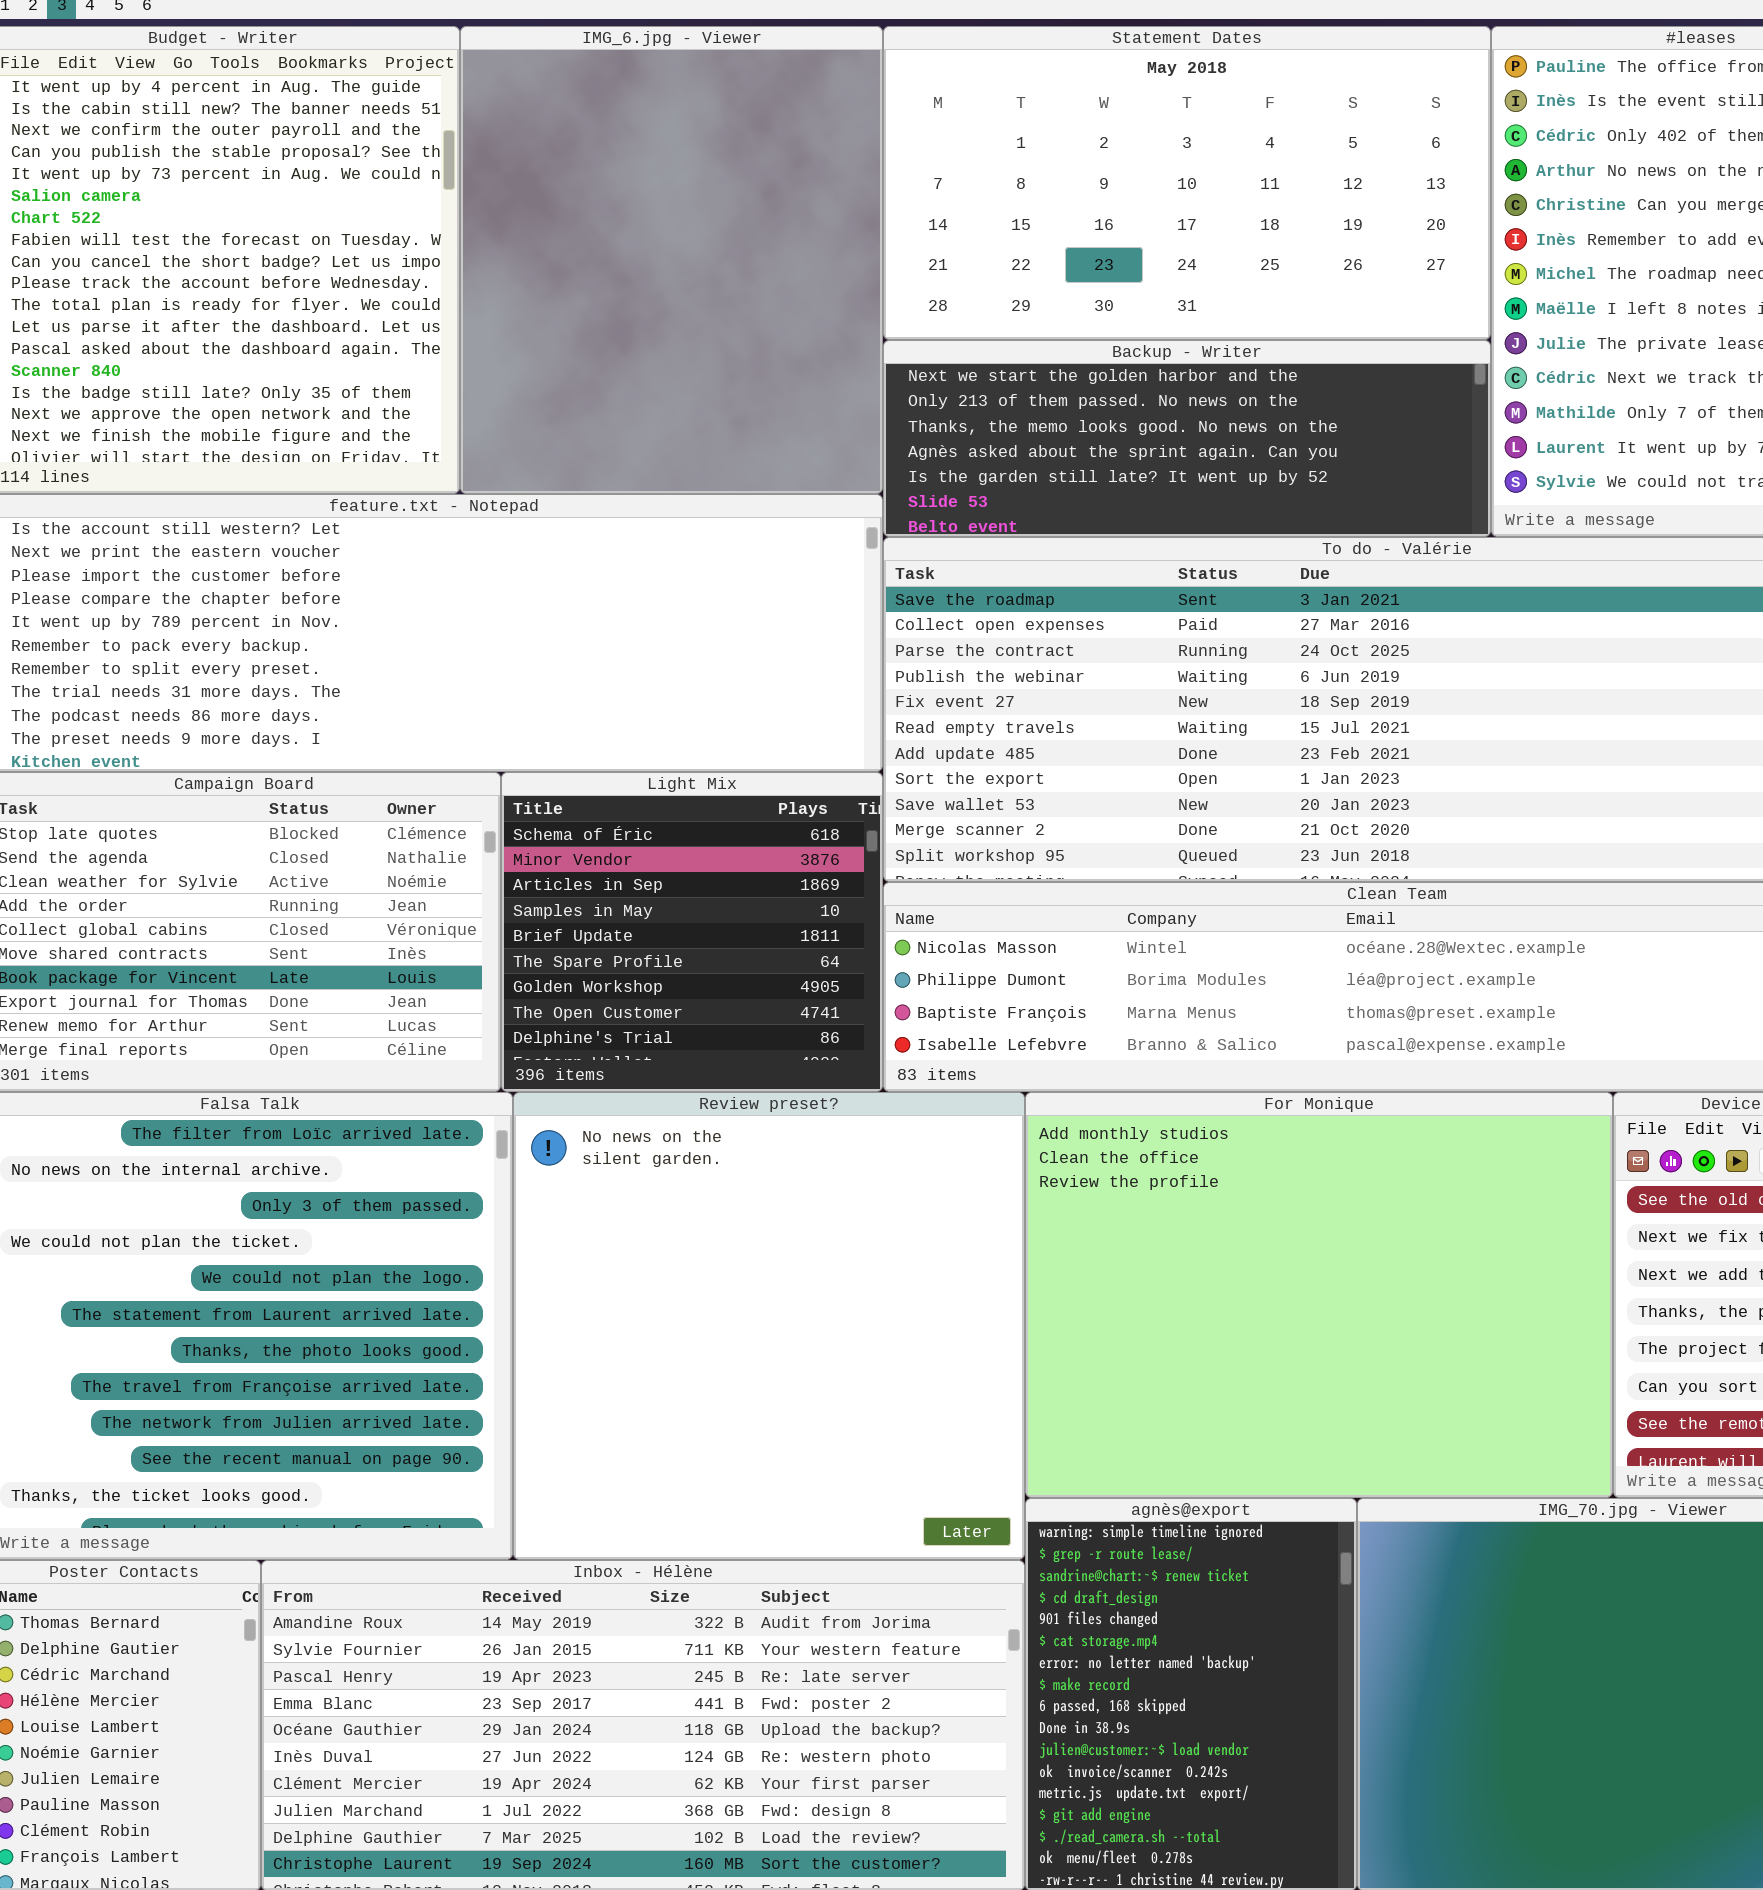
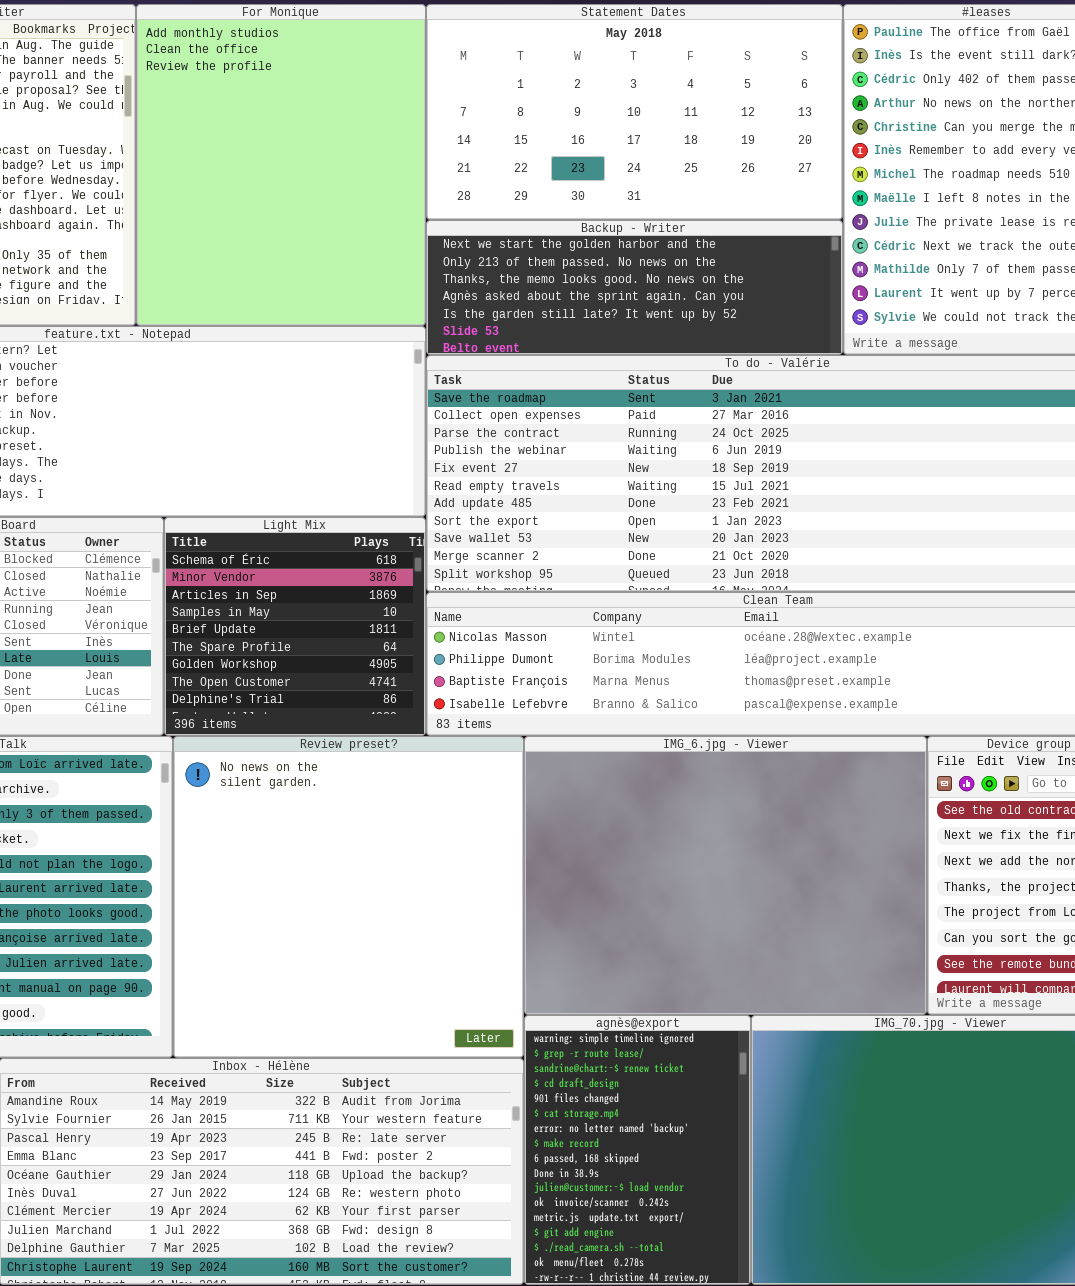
IMG_6.jpg - Viewer: [460,26,883,494] -> [524,736,927,1015], moved, resized
For Monique: [1025,1092,1613,1498] -> [136,4,426,326], moved, resized

